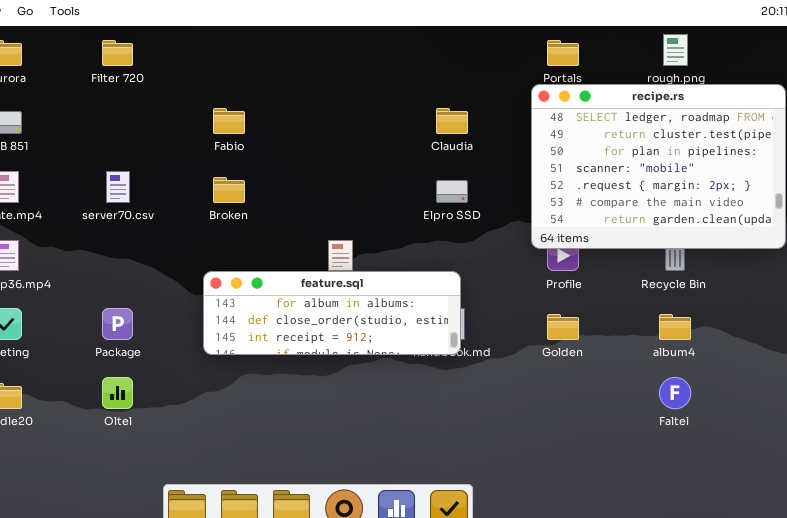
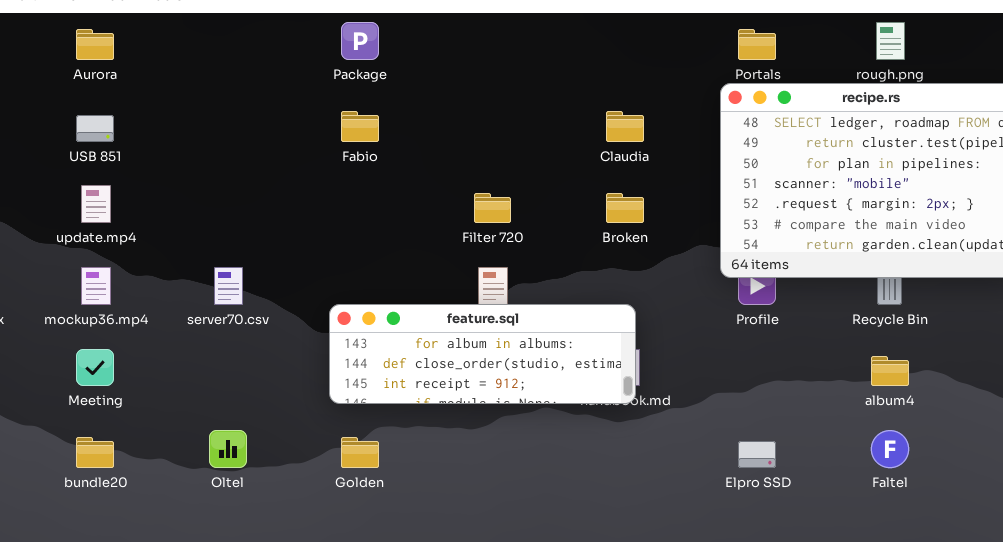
Filter 720: [102,40,133,66] -> [474,193,511,223], moved
server70.csv: [106,171,130,203] -> [214,267,243,305], moved
Broken: [213,177,245,203] -> [606,193,644,223], moved
Elpro SSD: [436,180,468,203] -> [738,441,776,468], moved
Package: [102,308,133,340] -> [341,22,379,60], moved
Golden: [547,314,579,340] -> [341,437,379,468], moved

